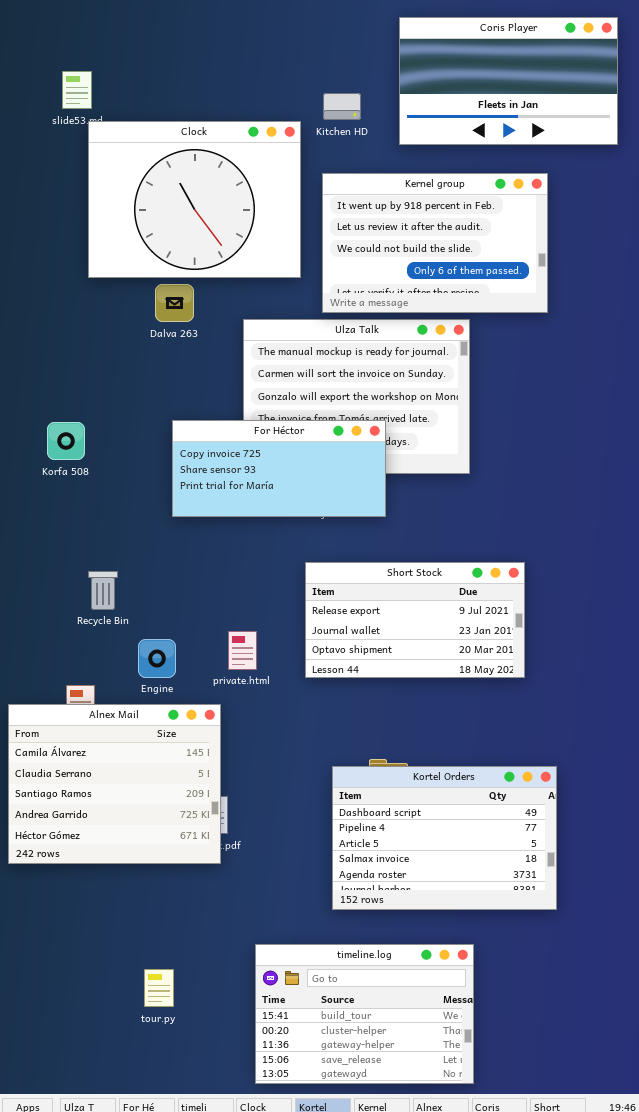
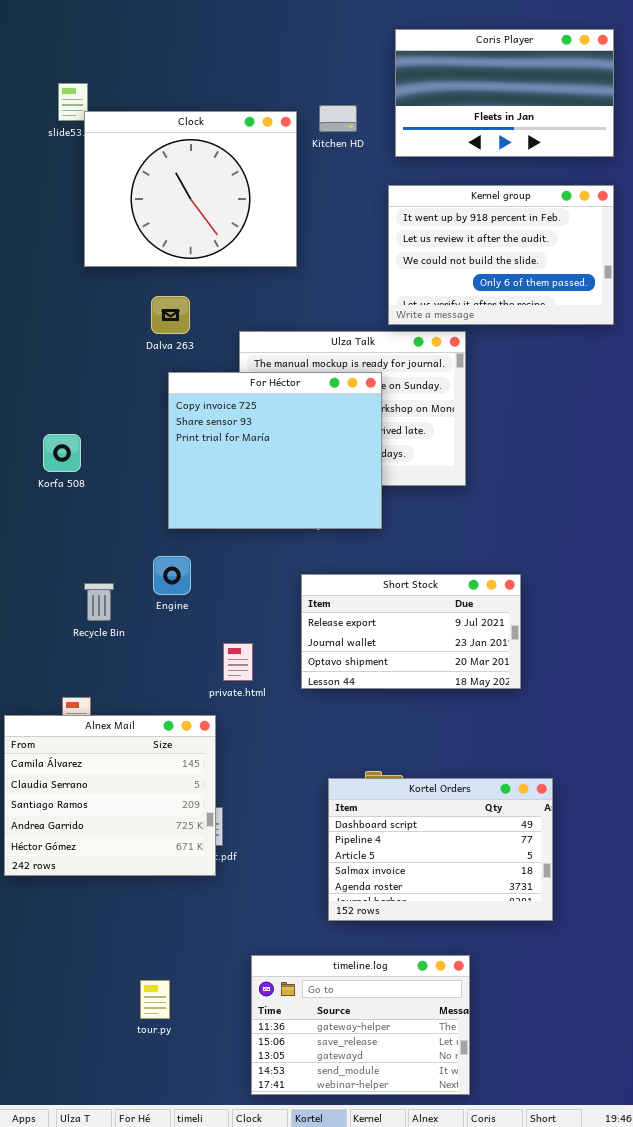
Clock: [88,121,301,278] -> [84,111,297,267], moved
Kernel group: [322,173,548,313] -> [388,185,614,325], moved
For Héctor: [172,420,386,517] -> [168,372,382,529], resized
Engine: [138,639,176,678] -> [153,556,191,595], moved
timeline.log: [255,944,474,1084] -> [251,955,470,1095], scrolled down 2 rows

